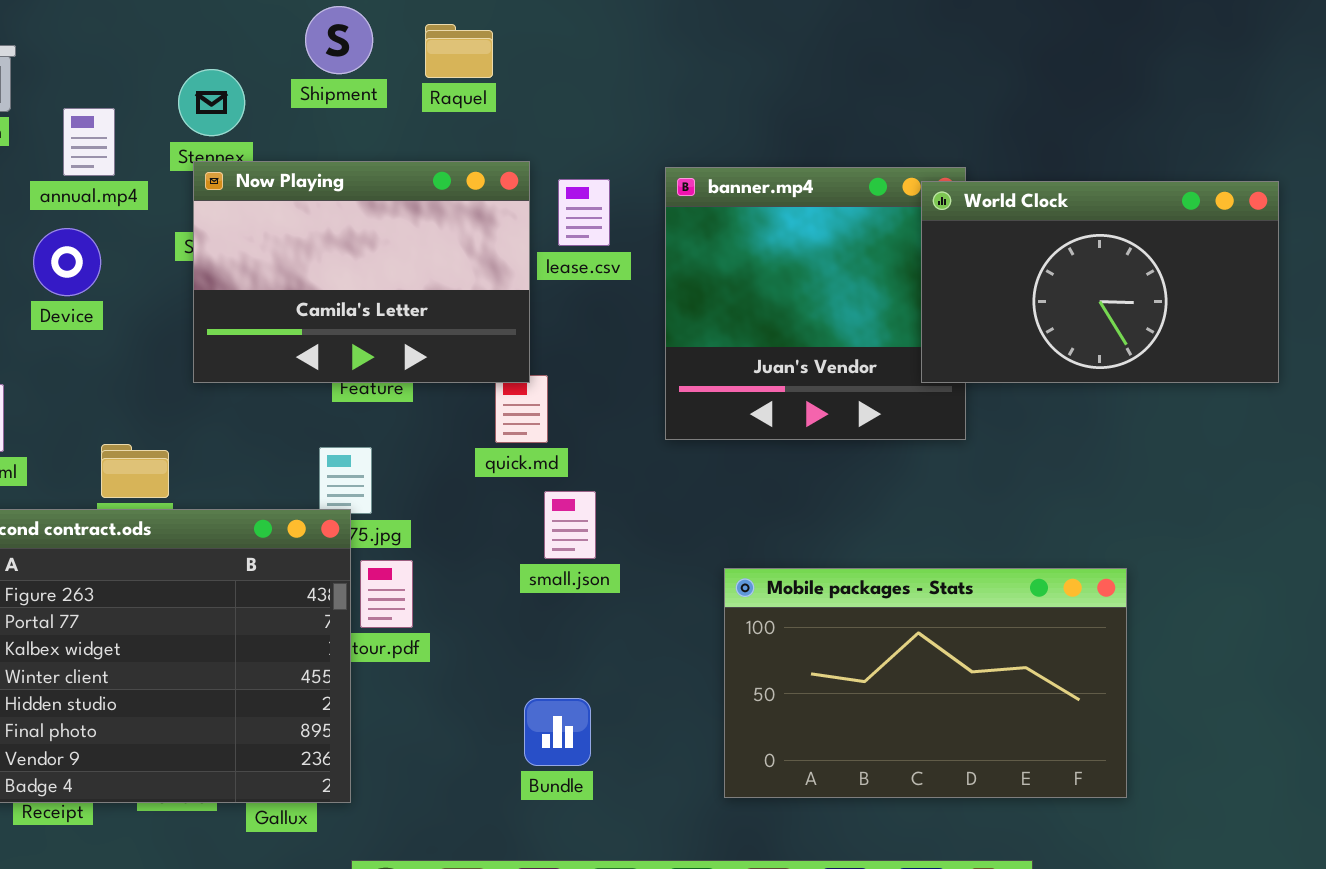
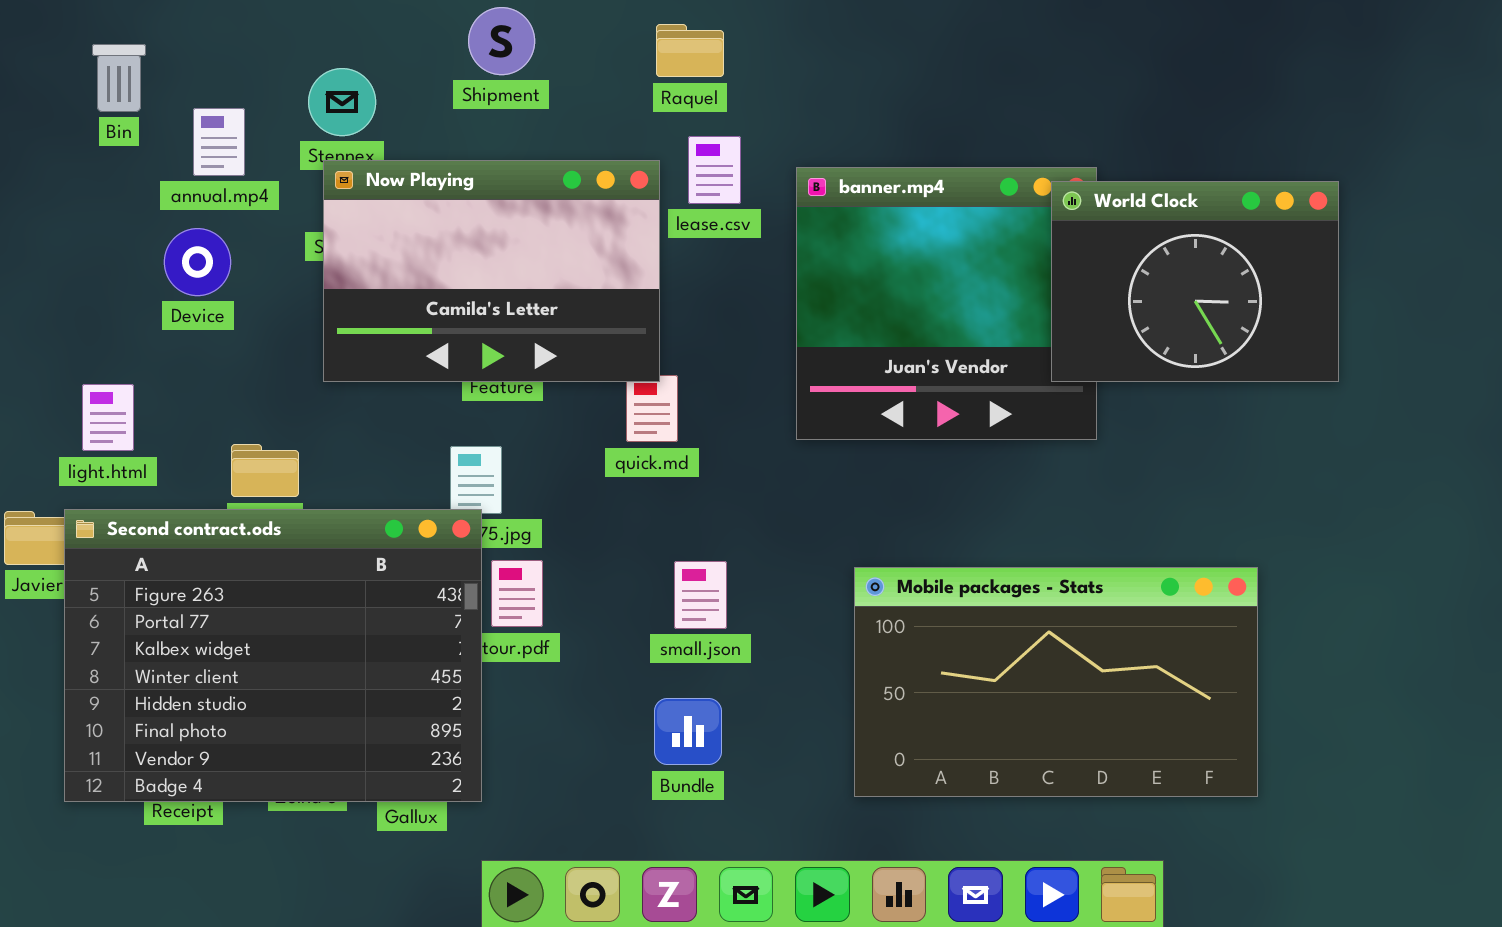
Shipment: [305,6,373,74] -> [468,7,535,75], moved
Raquel: [425,24,493,78] -> [656,24,724,77], moved
lease.csv: [558,179,610,246] -> [688,136,741,204], moved
World Clock: [921,181,1279,383] -> [1051,181,1339,382], resized
small.json: [544,491,596,559] -> [674,561,727,629], moved

